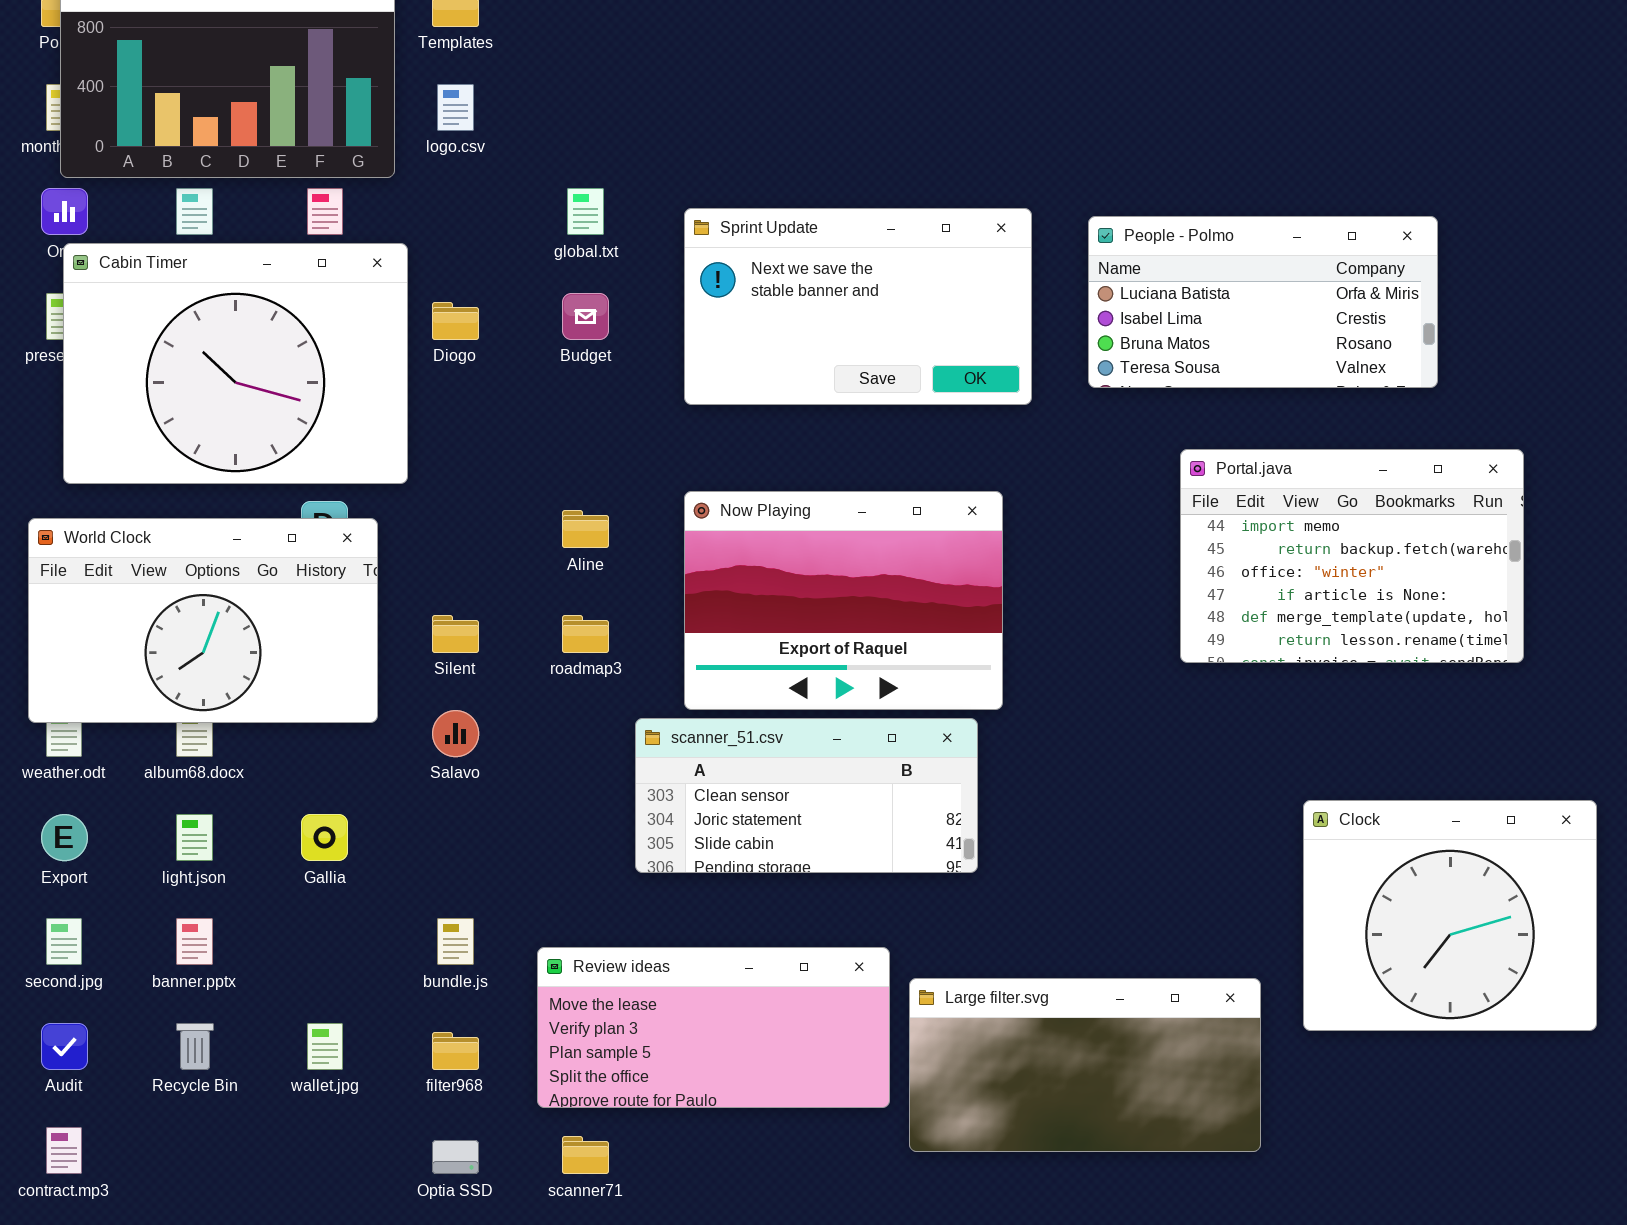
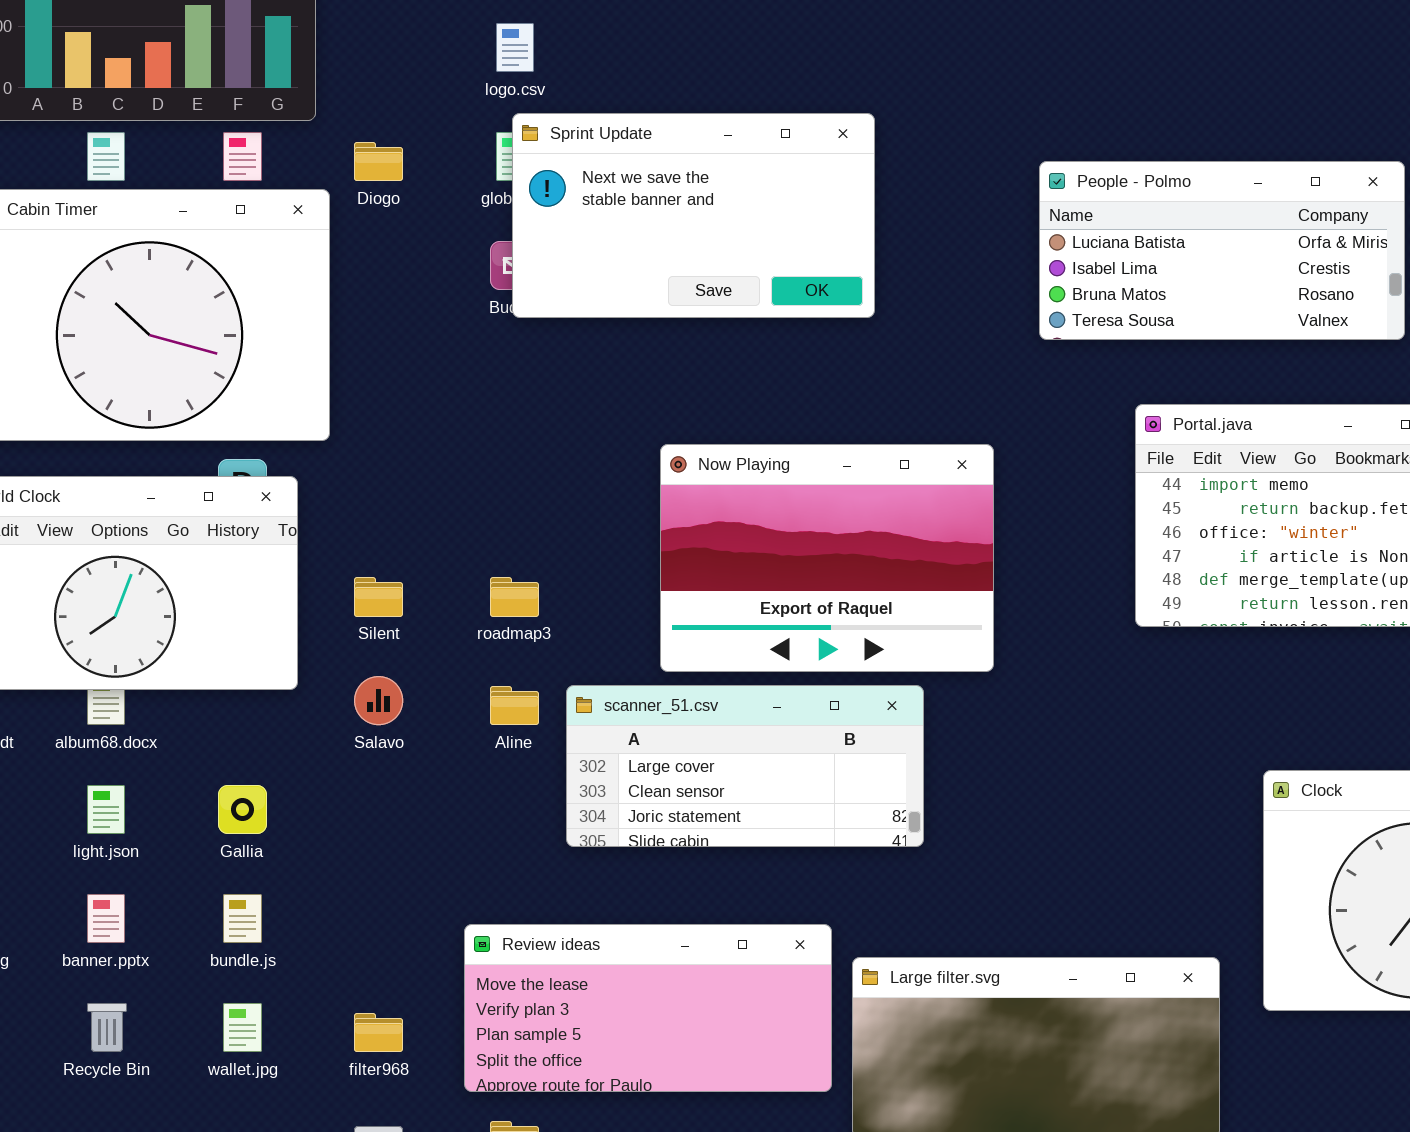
logo.csv: [437,84,474,131] -> [496,23,534,72], moved
Sprint Update: [684,208,1032,405] -> [512,113,875,318], moved
Diogo: [432,302,479,340] -> [354,142,403,181], moved
Now Playing: [684,491,1003,710] -> [660,444,994,672], moved
Aline: [562,510,609,548] -> [490,686,539,725], moved
scanner_51.csv: [635,718,978,873] -> [566,685,924,847], scrolled up 1 row
bundle.js: [437,918,474,965] -> [223,894,262,943], moved

